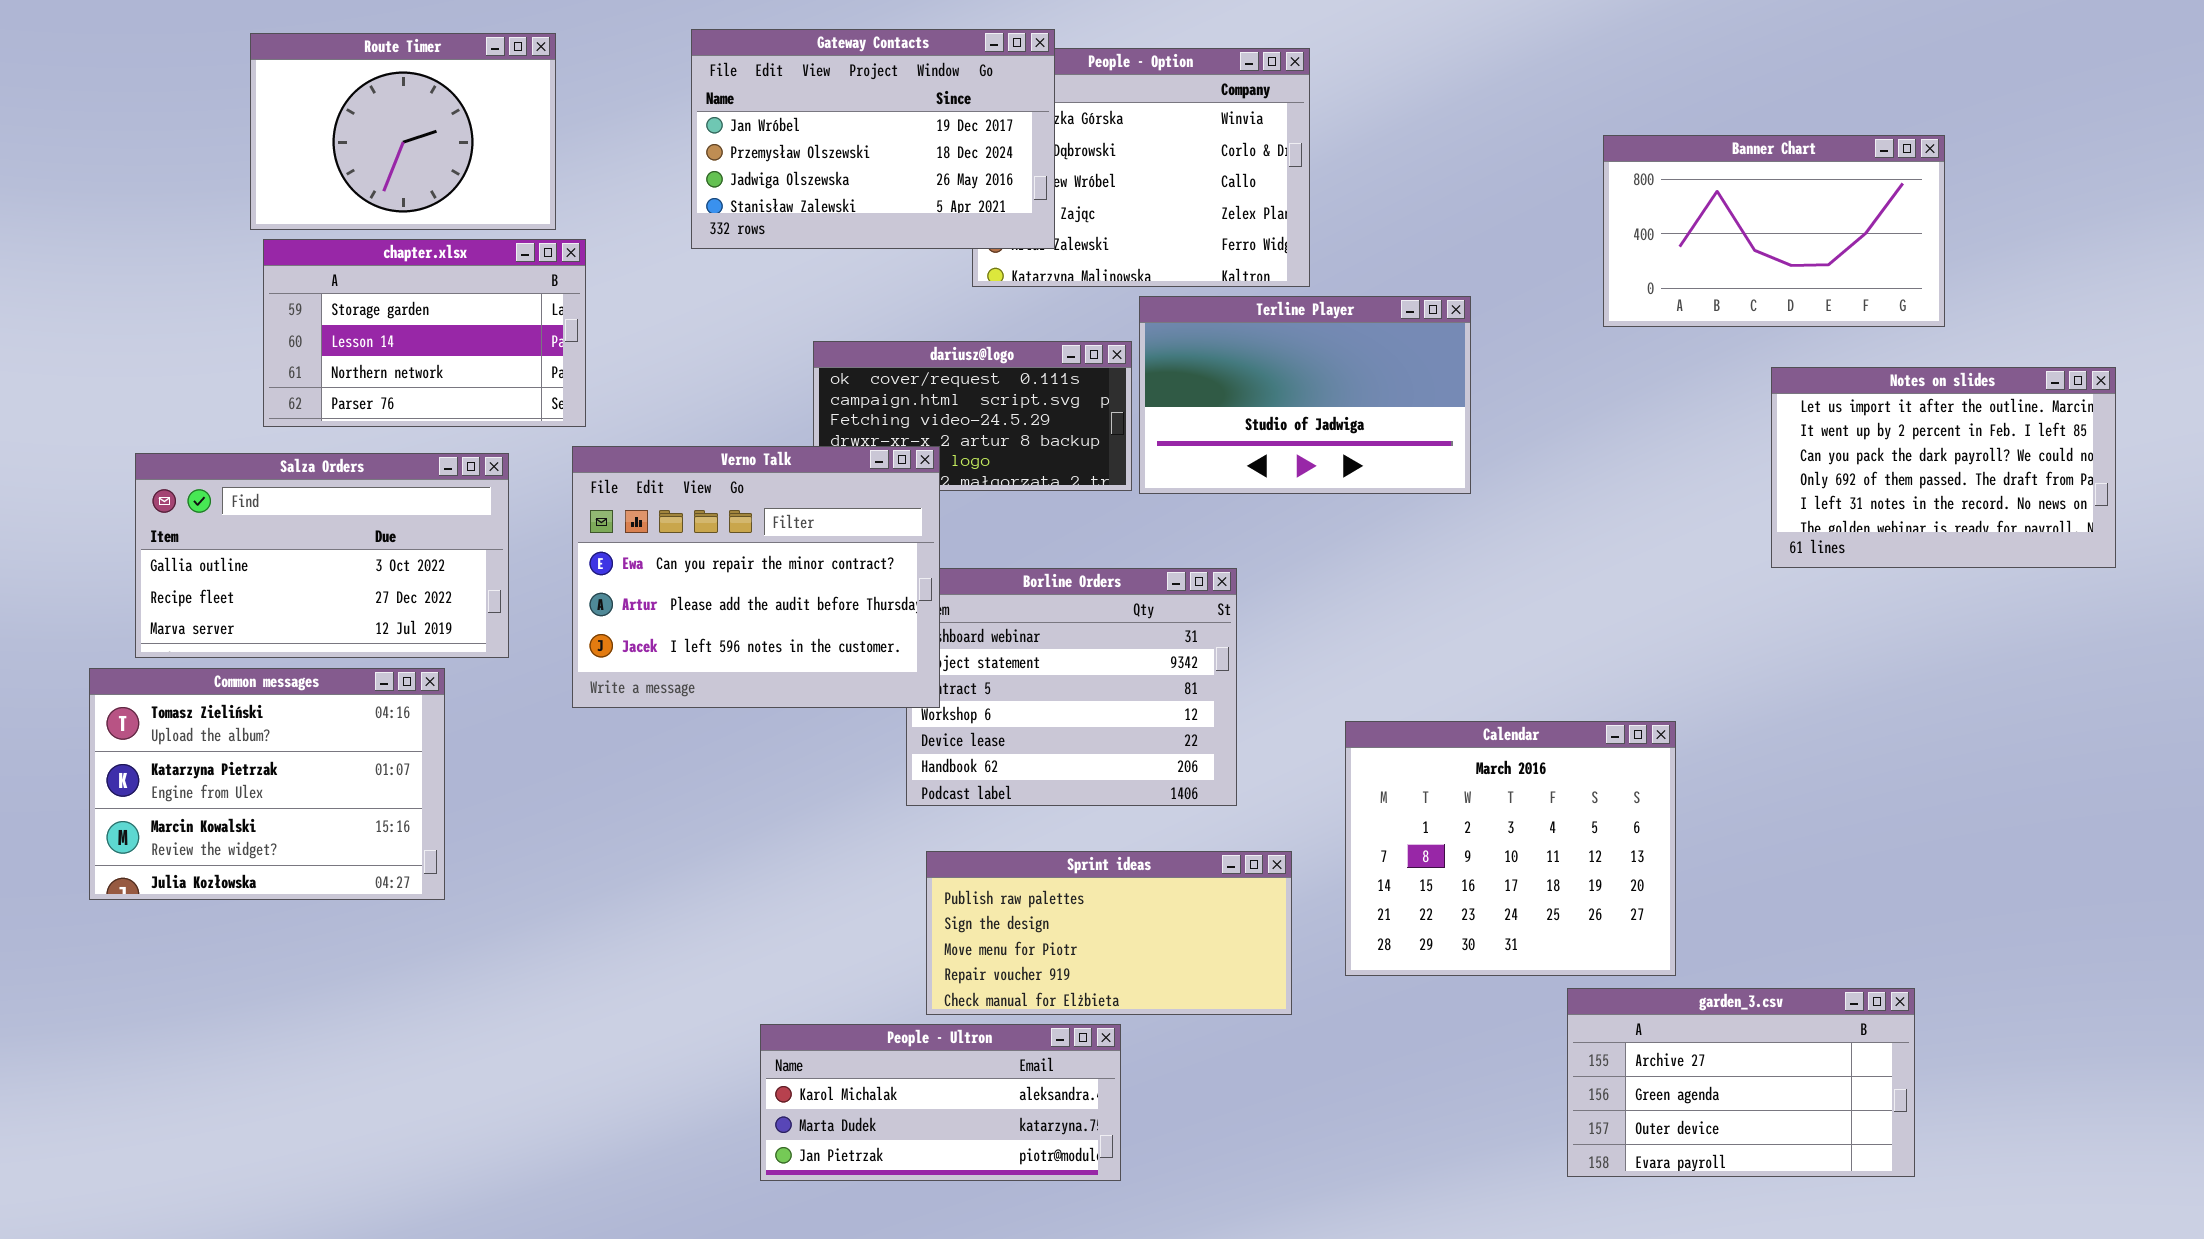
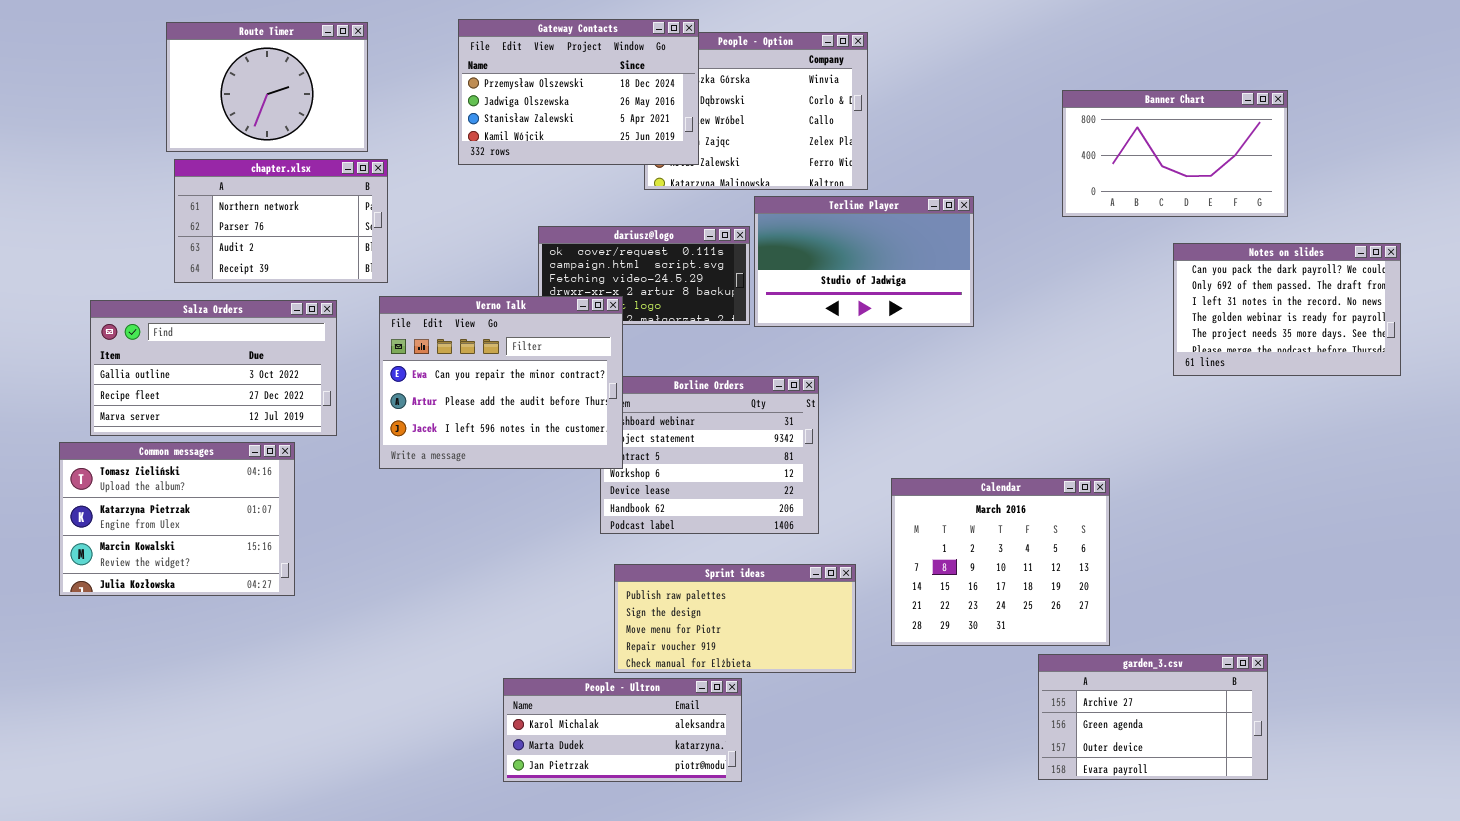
Gateway Contacts: [691,29,1055,249] -> [458,19,699,165], scrolled down 1 row
chapter.xlsx: [263,239,586,427] -> [174,159,388,283], scrolled down 2 rows
Notes on slides: [1771,367,2116,568] -> [1173,243,1401,376], scrolled down 2 rows

